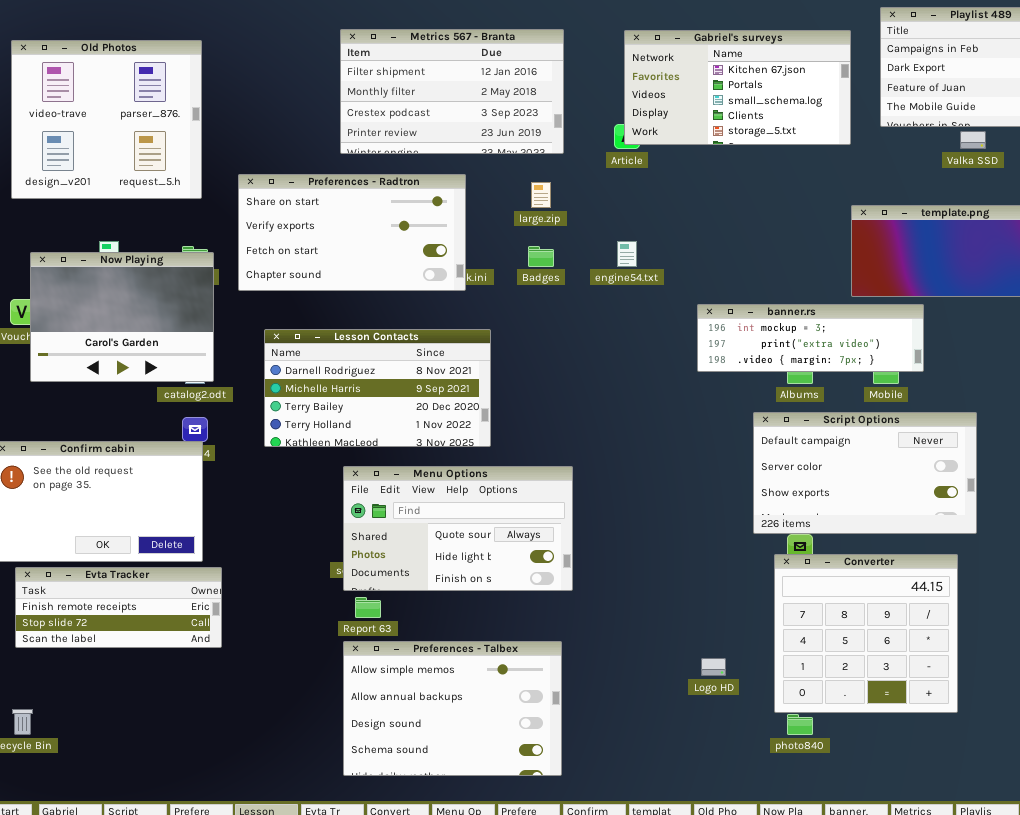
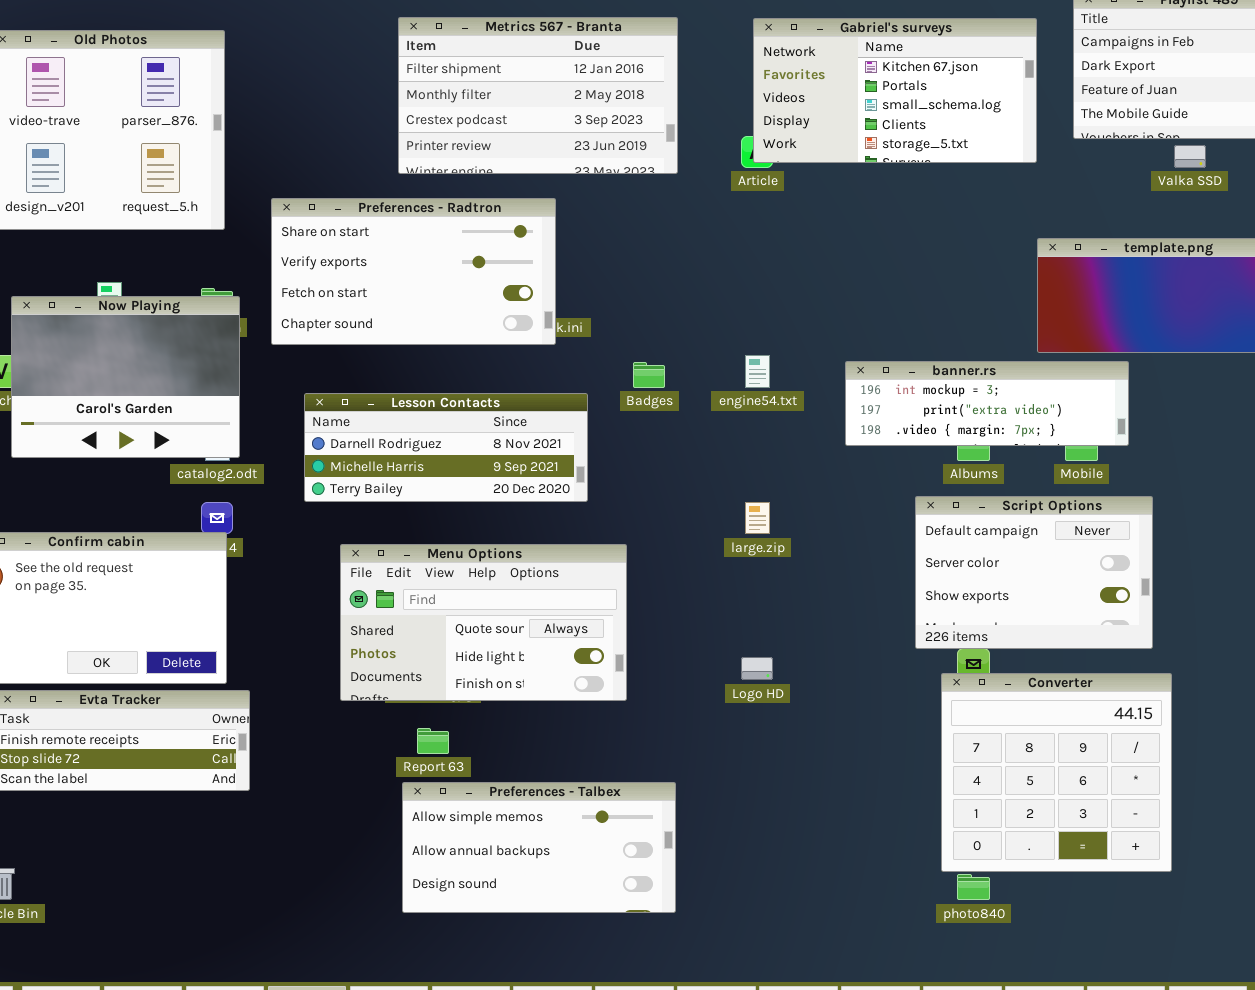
large.zip: [531,182,551,208] -> [745,502,770,534], moved
engine54.txt: [617,241,637,267] -> [745,355,770,388], moved
Badges: [528,246,554,267] -> [633,362,665,388], moved
Lesson Contacts: [264,329,491,447] -> [304,393,588,502], resized
Script Options: [753,412,977,534] -> [915,496,1153,649], resized
Menu Options: [343,466,573,591] -> [340,544,627,701], moved
Preferences - Talbex: [343,641,562,776] -> [402,782,676,913], resized
Logo HD: [701,658,726,676] -> [741,657,773,680], moved

